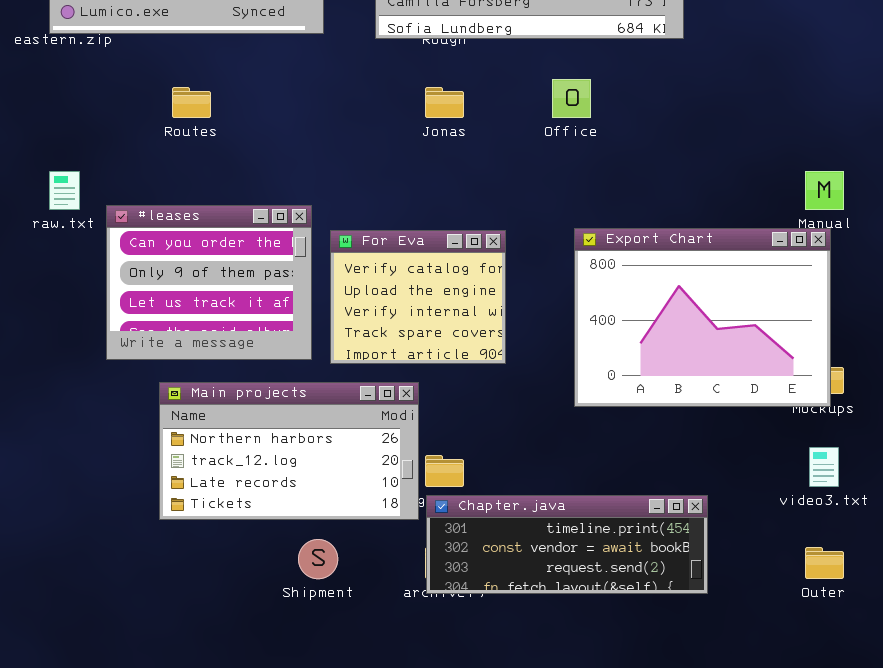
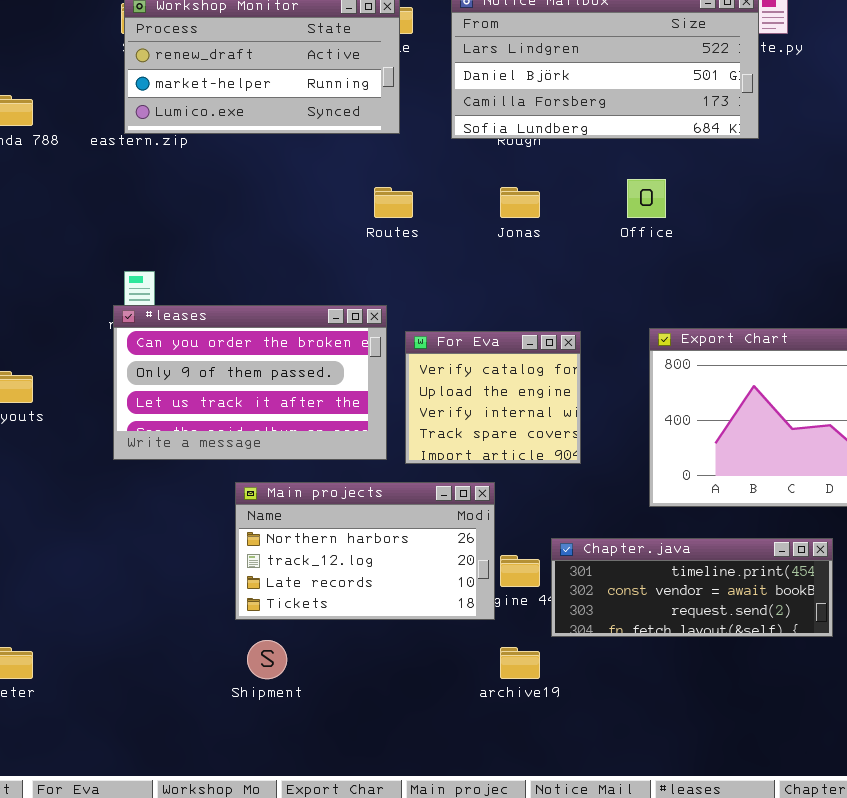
Routes: [172,87,211,118] -> [374,187,413,218], moved
#leases: [106,205,312,360] -> [113,305,387,460], resized
Chapter.java: [426,495,708,594] -> [551,538,833,637], moved
Shipment: [298,539,338,579] -> [247,640,287,679], moved

